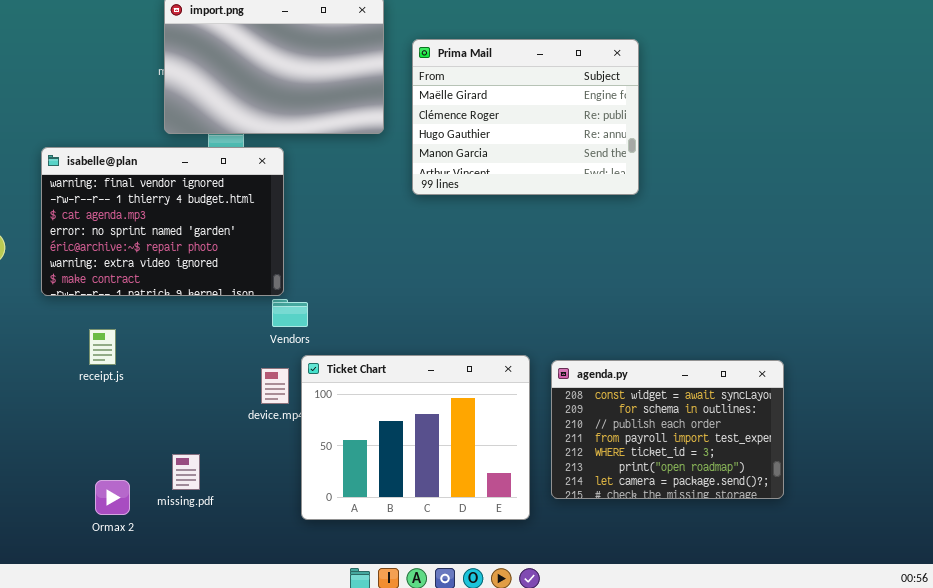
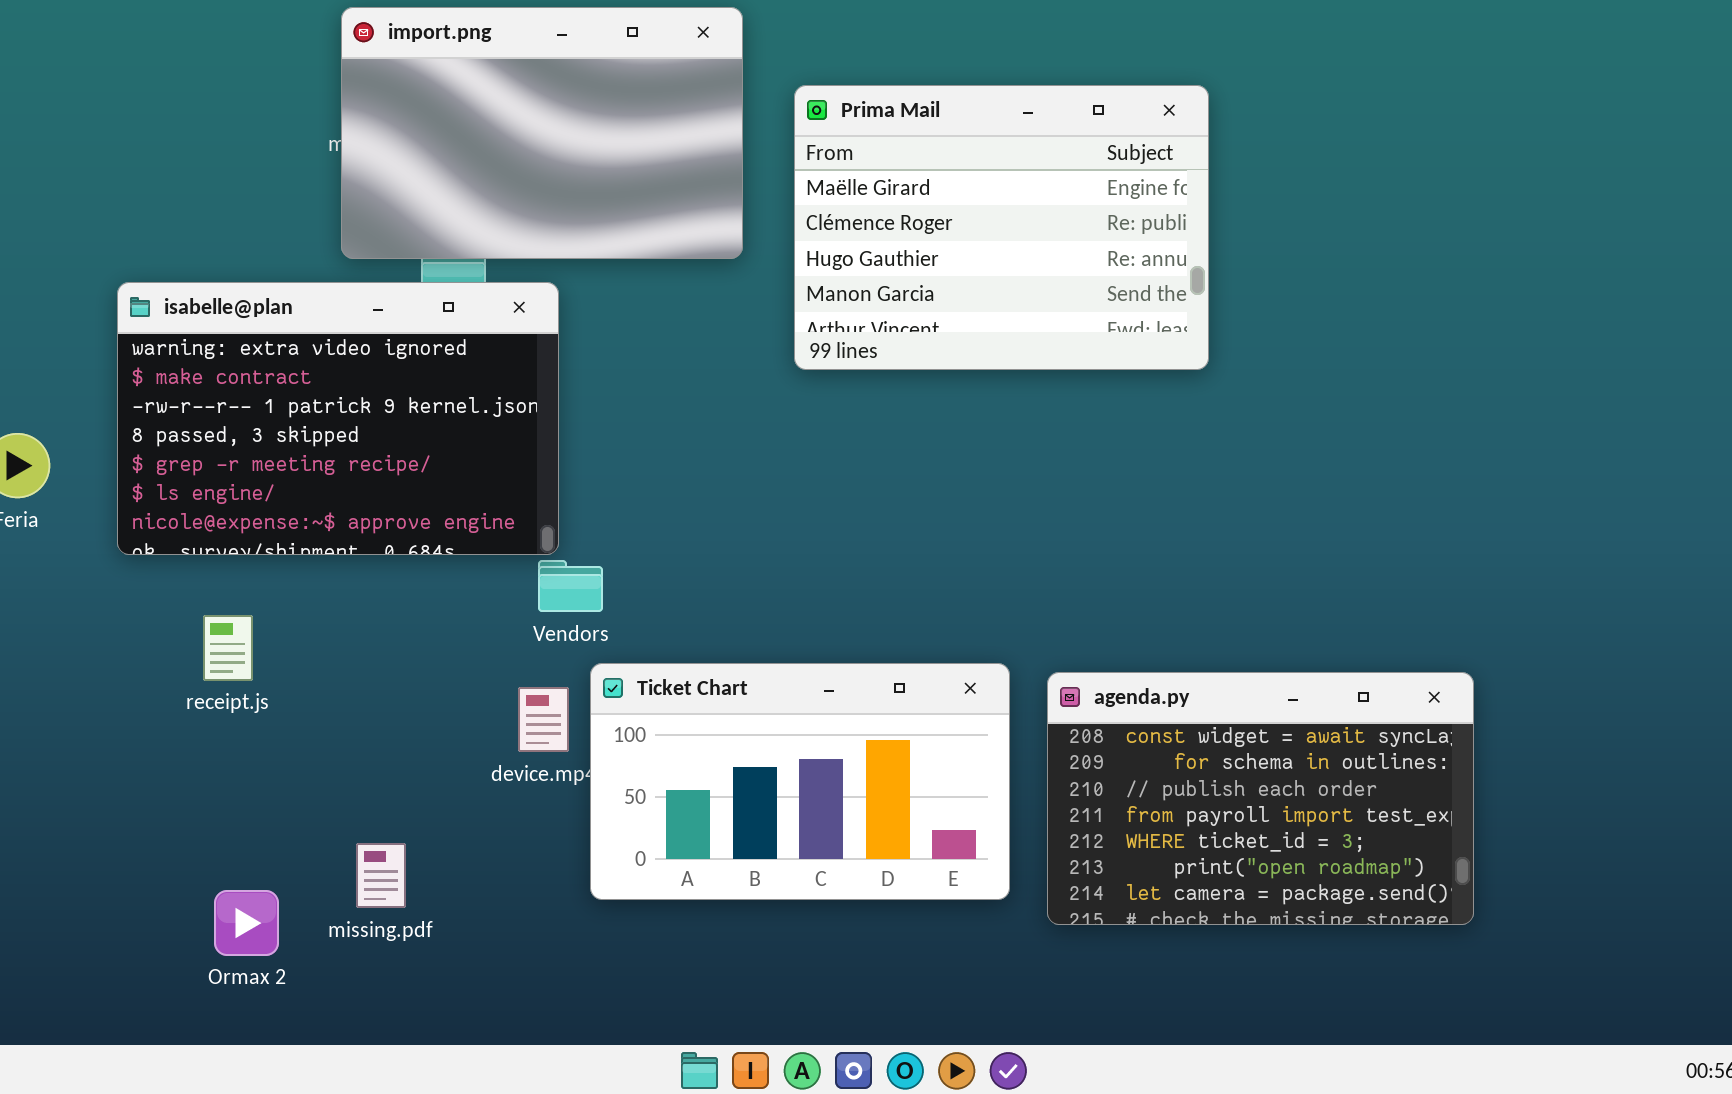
isabelle@plan: [41,147,284,296] -> [117,282,559,555], scrolled down 5 rows
Ticket Chart: [301,355,530,520] -> [590,663,1010,900], resized

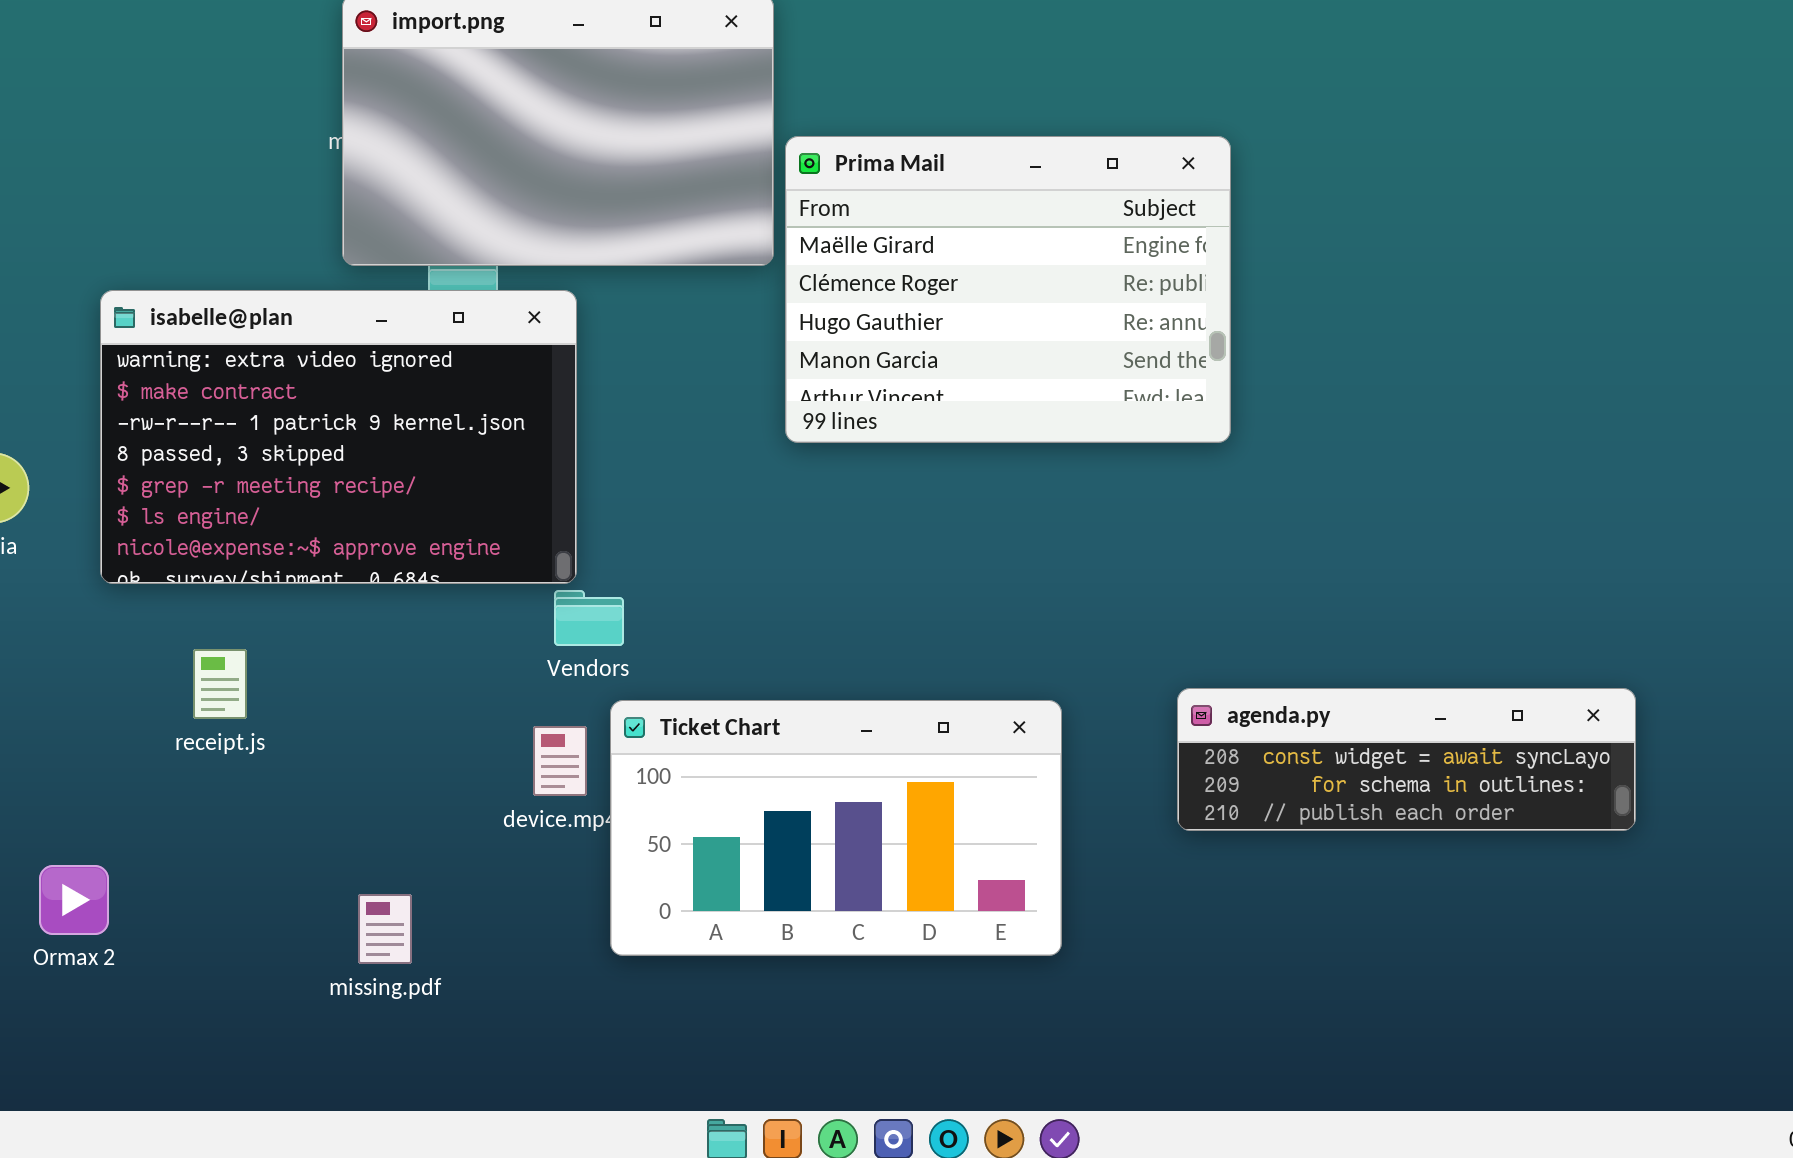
Prima Mail: [794,85,1209,370] -> [785,136,1231,443], moved
agenda.py: [1047,672,1474,925] -> [1177,688,1636,831], moved, resized
Ormax 2: [214,890,279,956] -> [39,865,109,935], moved

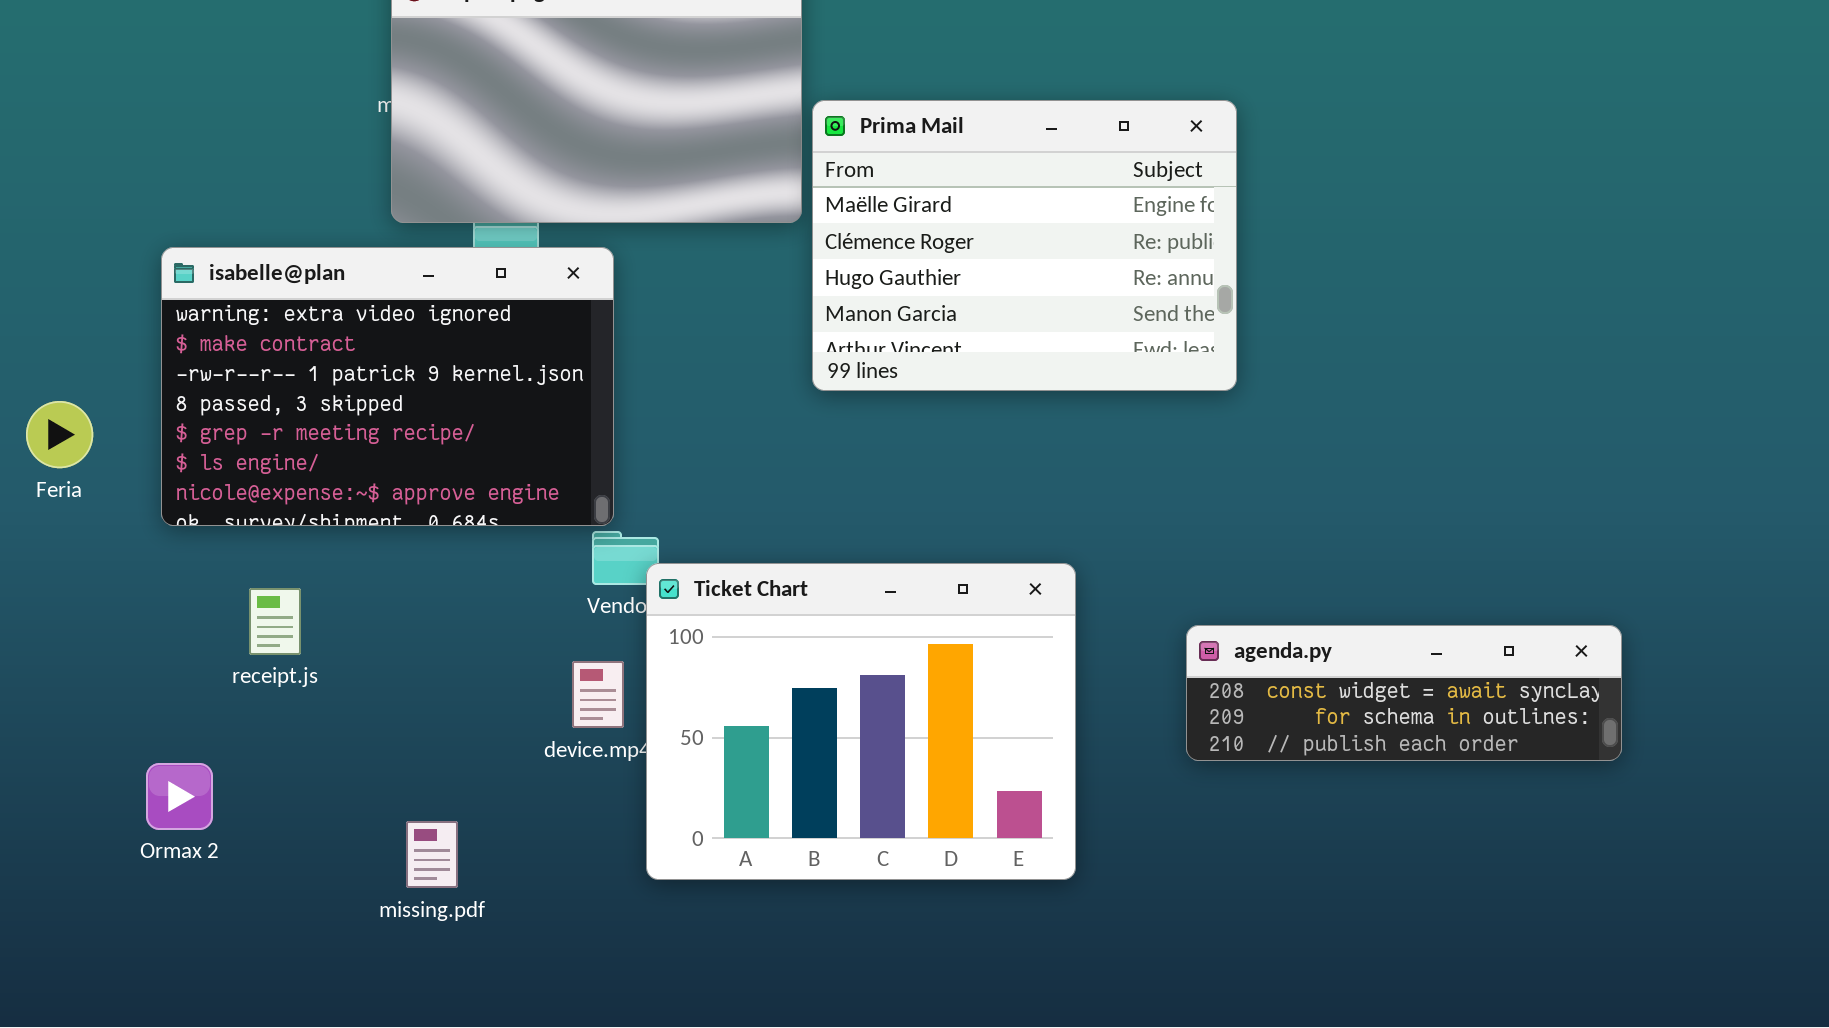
Ticket Chart: [610,700,1062,956] -> [646,563,1076,880], resized
Ormax 2: [39,865,109,935] -> [146,763,213,830], moved

